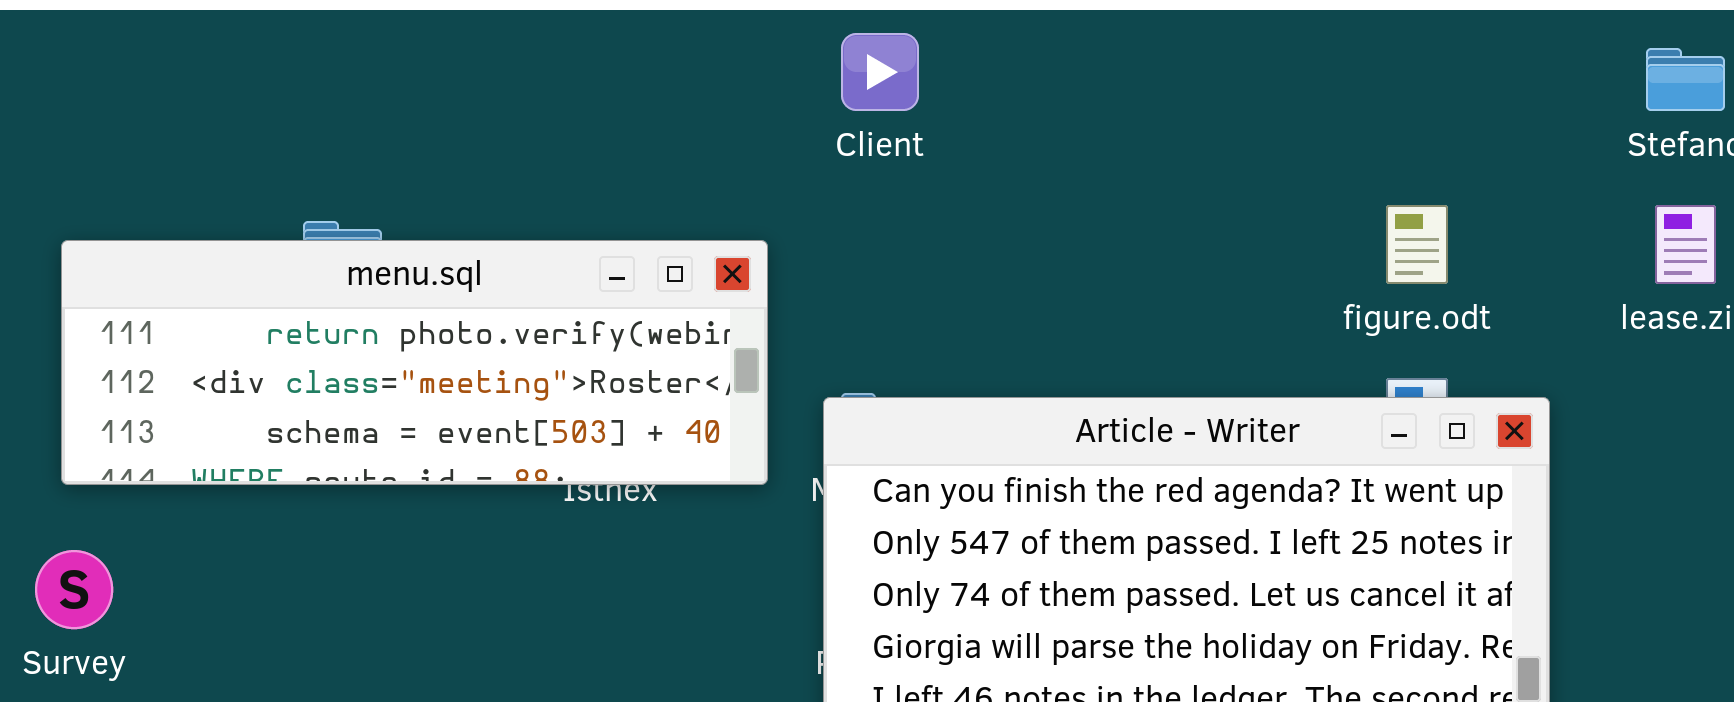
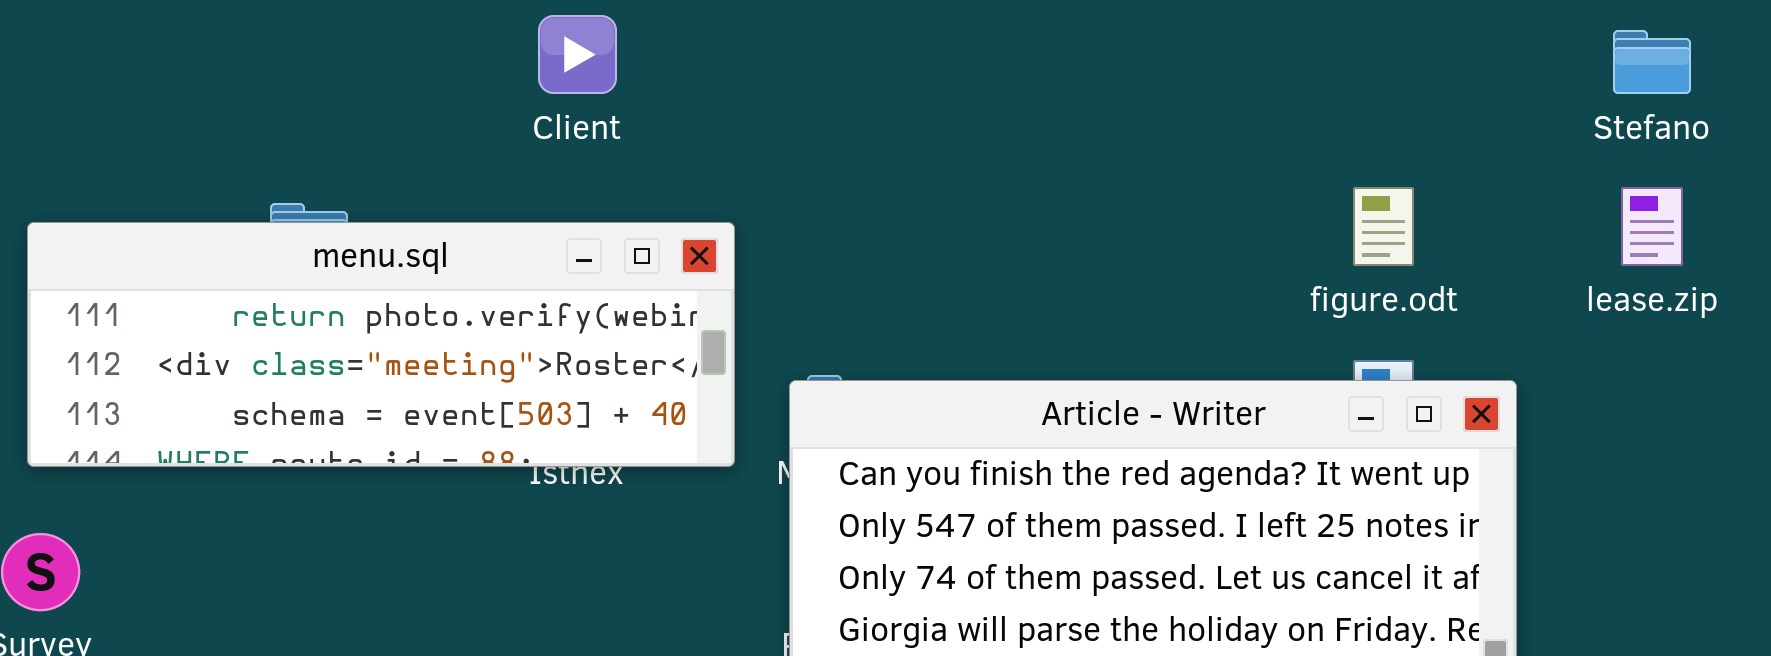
Client: [841,33,919,111] -> [538,15,617,94], moved

